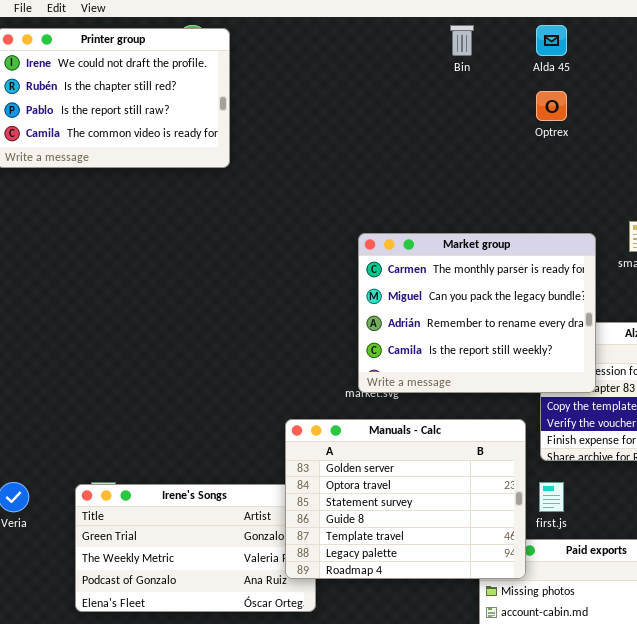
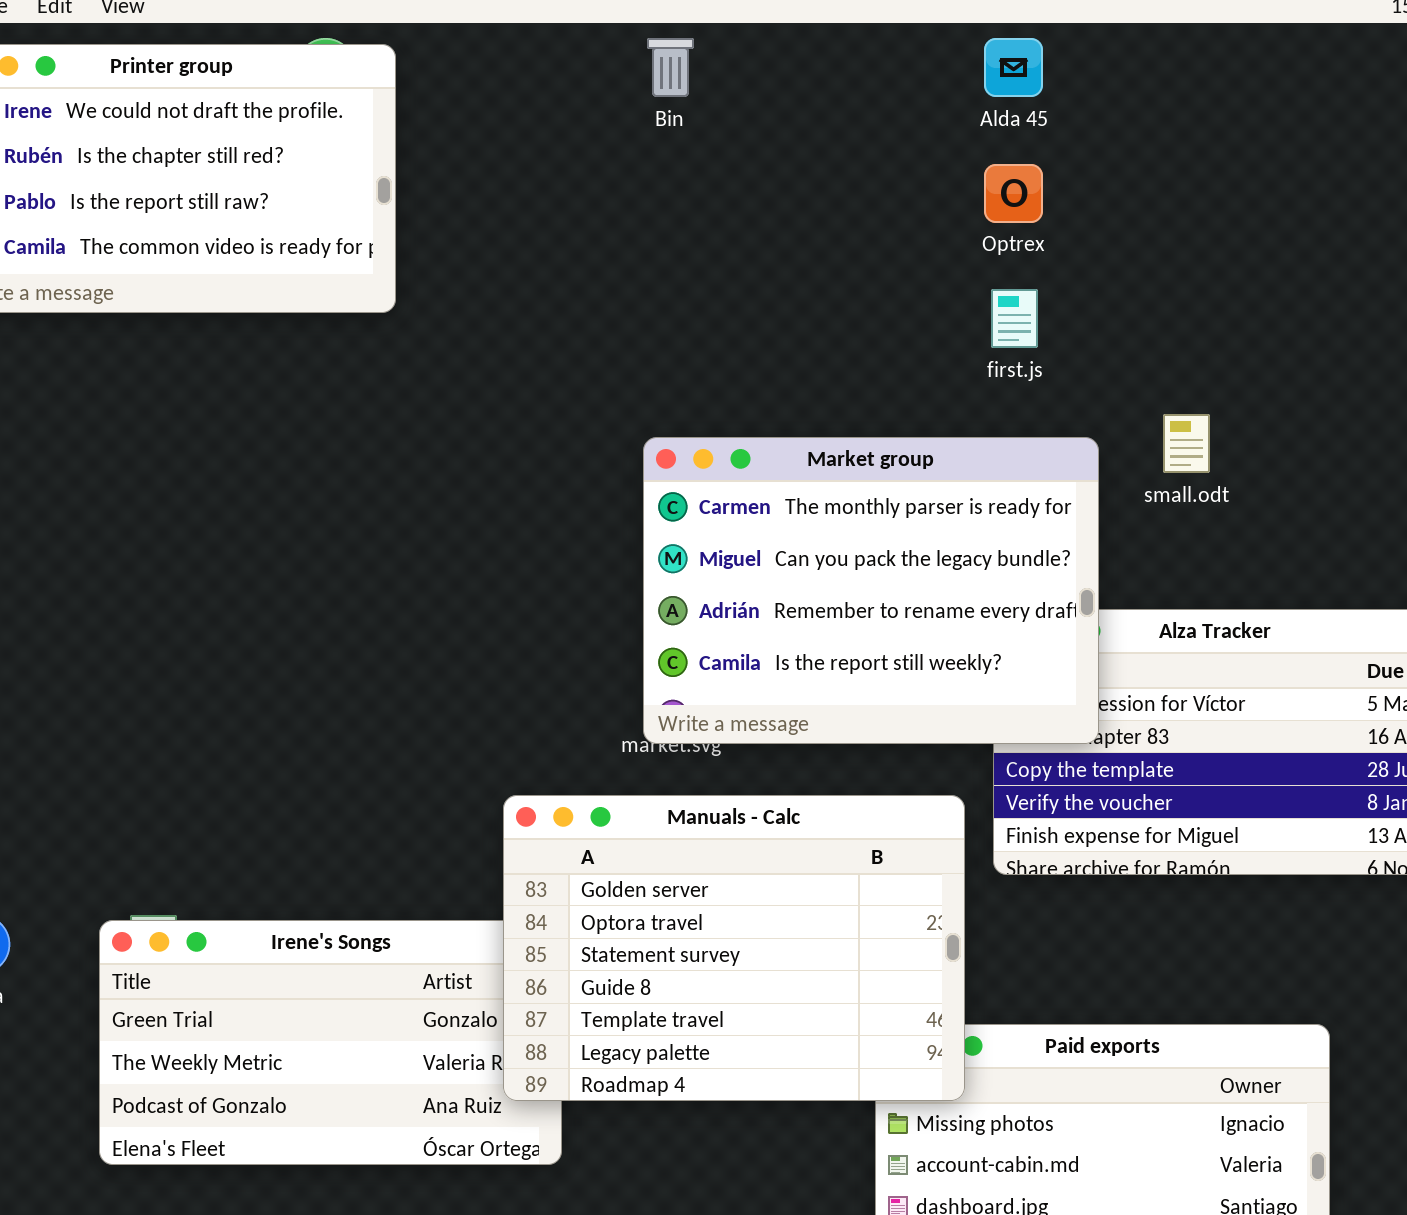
Bin: [450,25,474,56] -> [647,38,694,97], moved
first.js: [539,482,564,512] -> [991,289,1038,348], moved

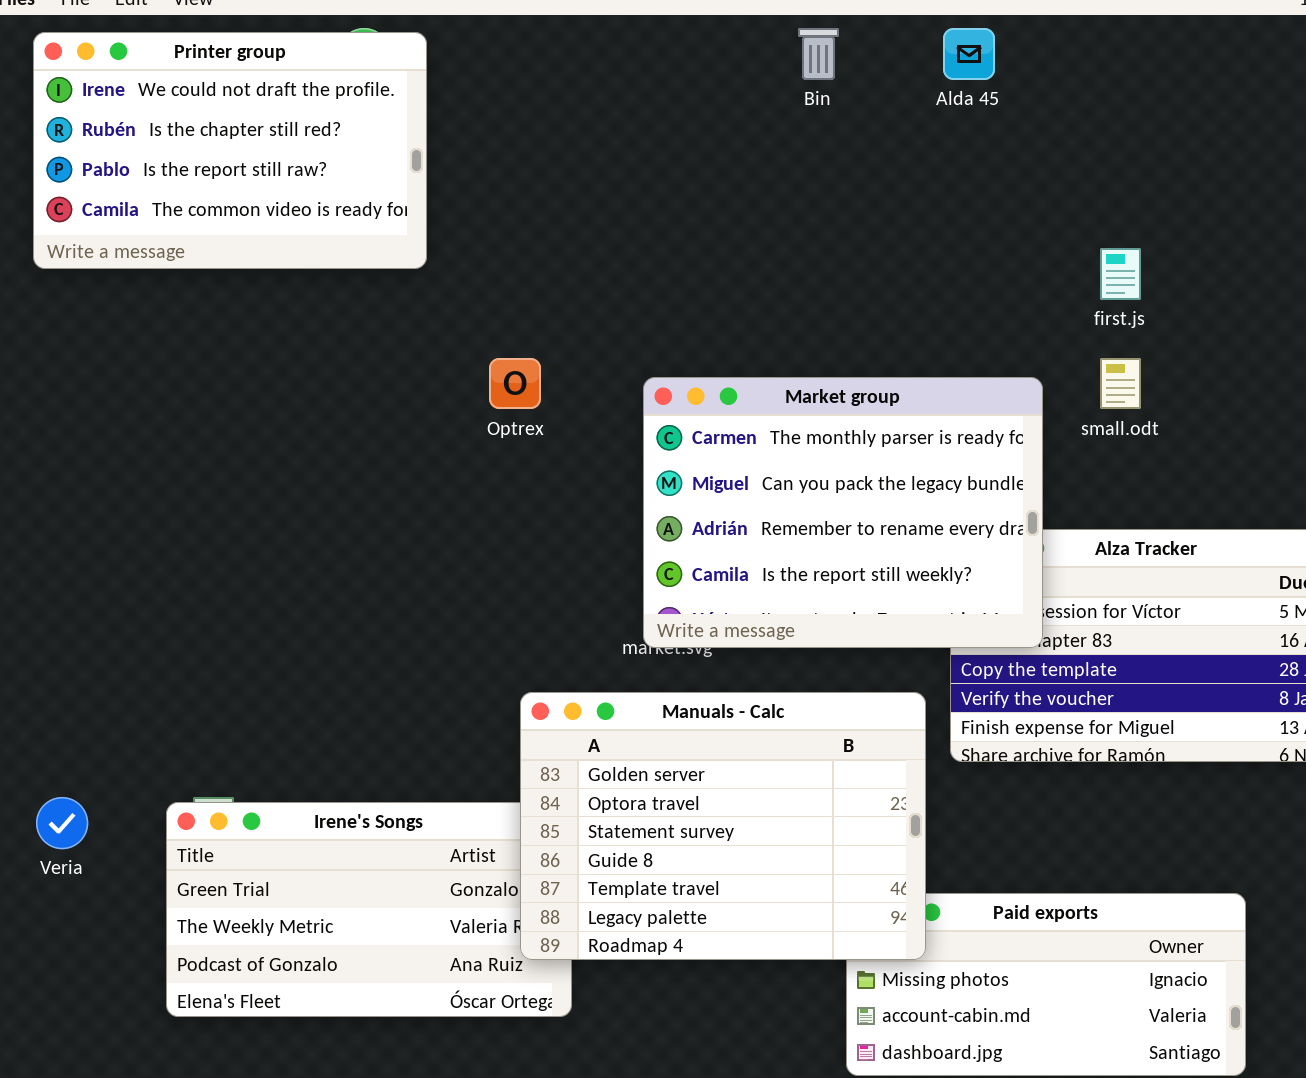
Bin: [647,38,694,97] -> [798,28,839,80], moved
Optrex: [984,164,1043,223] -> [489,358,541,409], moved
first.js: [991,289,1038,348] -> [1100,248,1141,300], moved

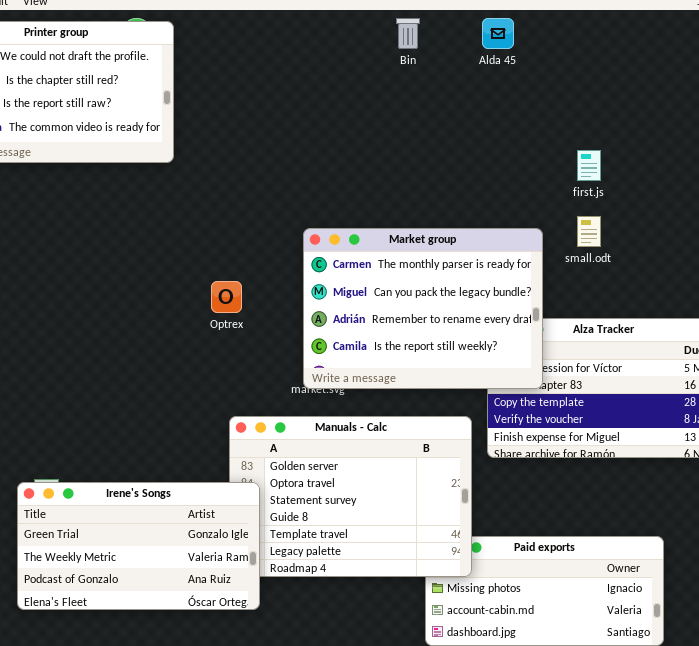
Optrex: [489,358,541,409] -> [211,281,242,313], moved
Irene's Songs: [166,802,572,1017] -> [17,482,260,610], raised

